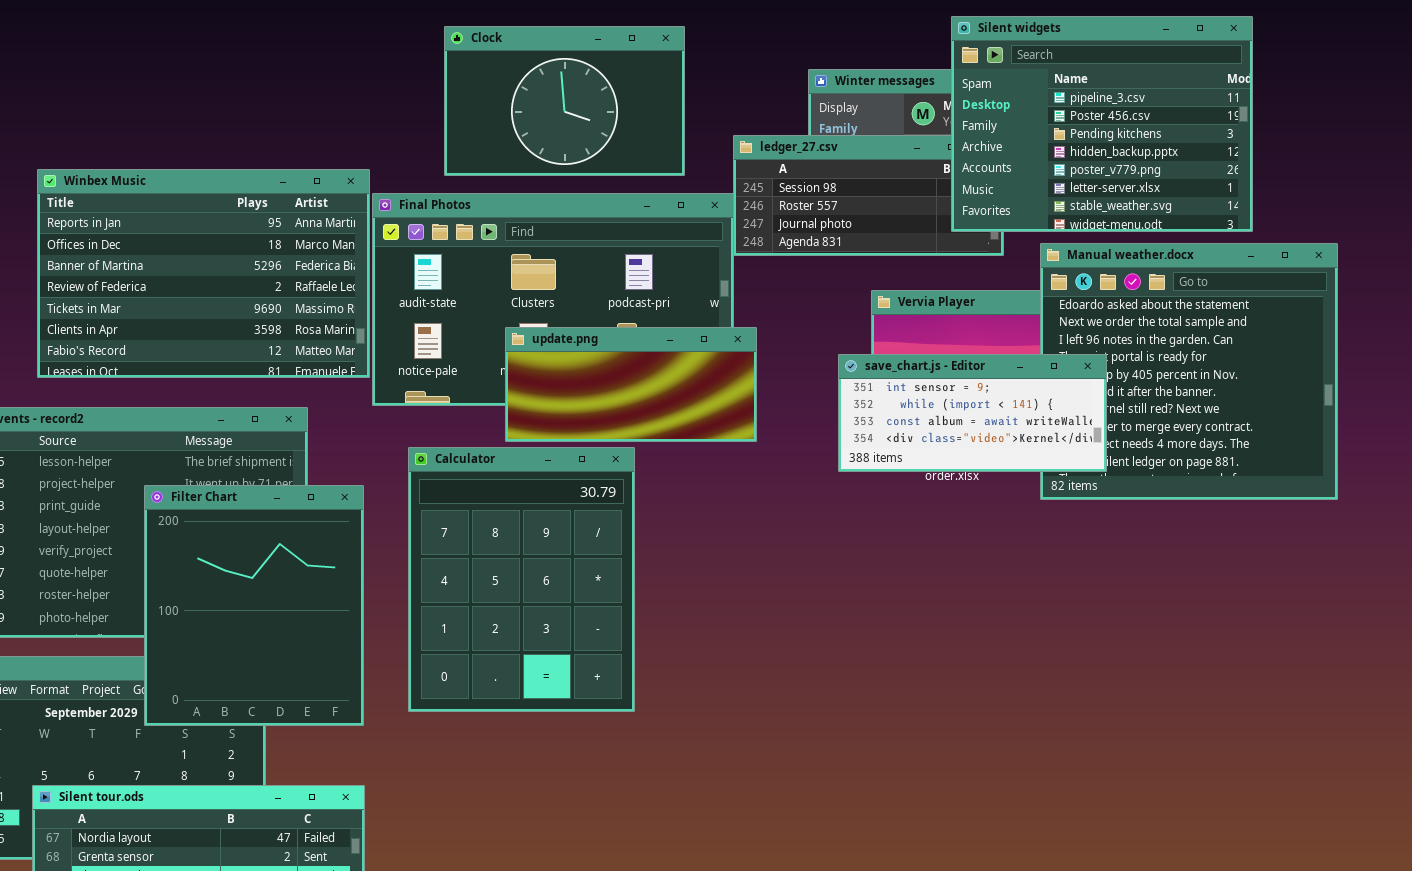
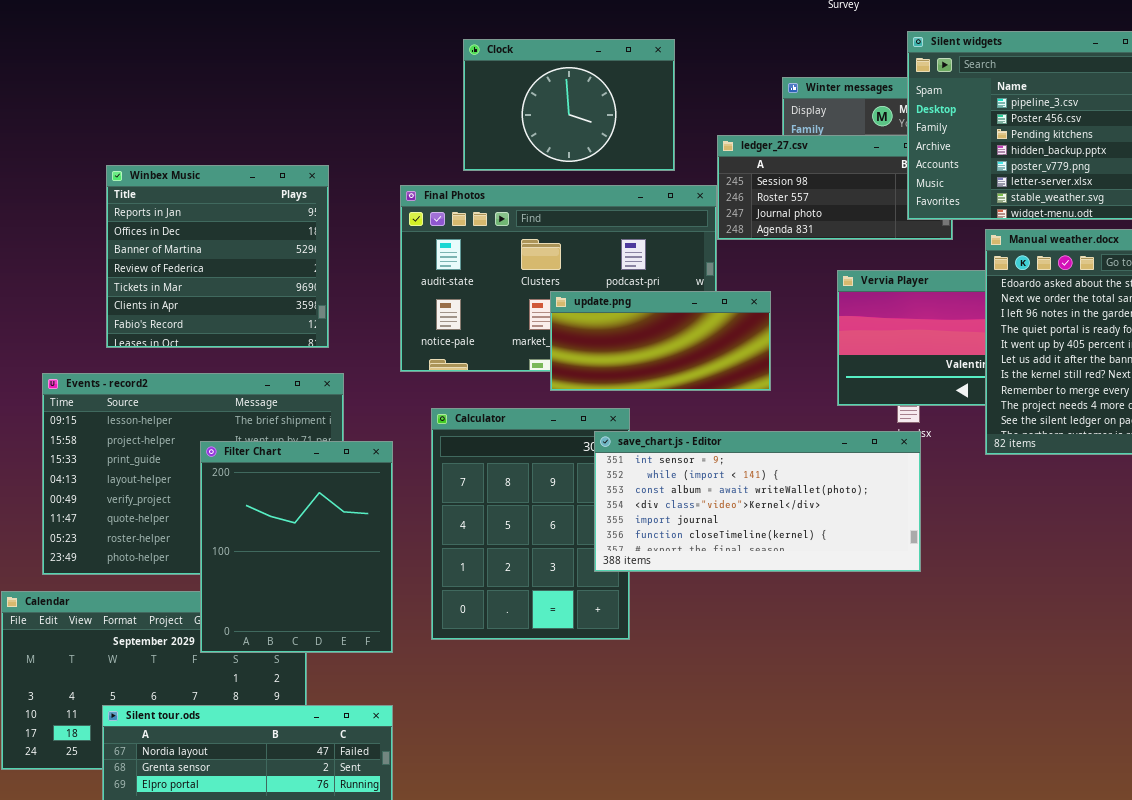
Winbex Music: [37,169,370,378] -> [106,165,329,348], resized
update.png: [505,327,757,442] -> [550,291,771,391], moved
save_chart.js - Editor: [838,354,1107,472] -> [594,431,921,572], moved, resized

